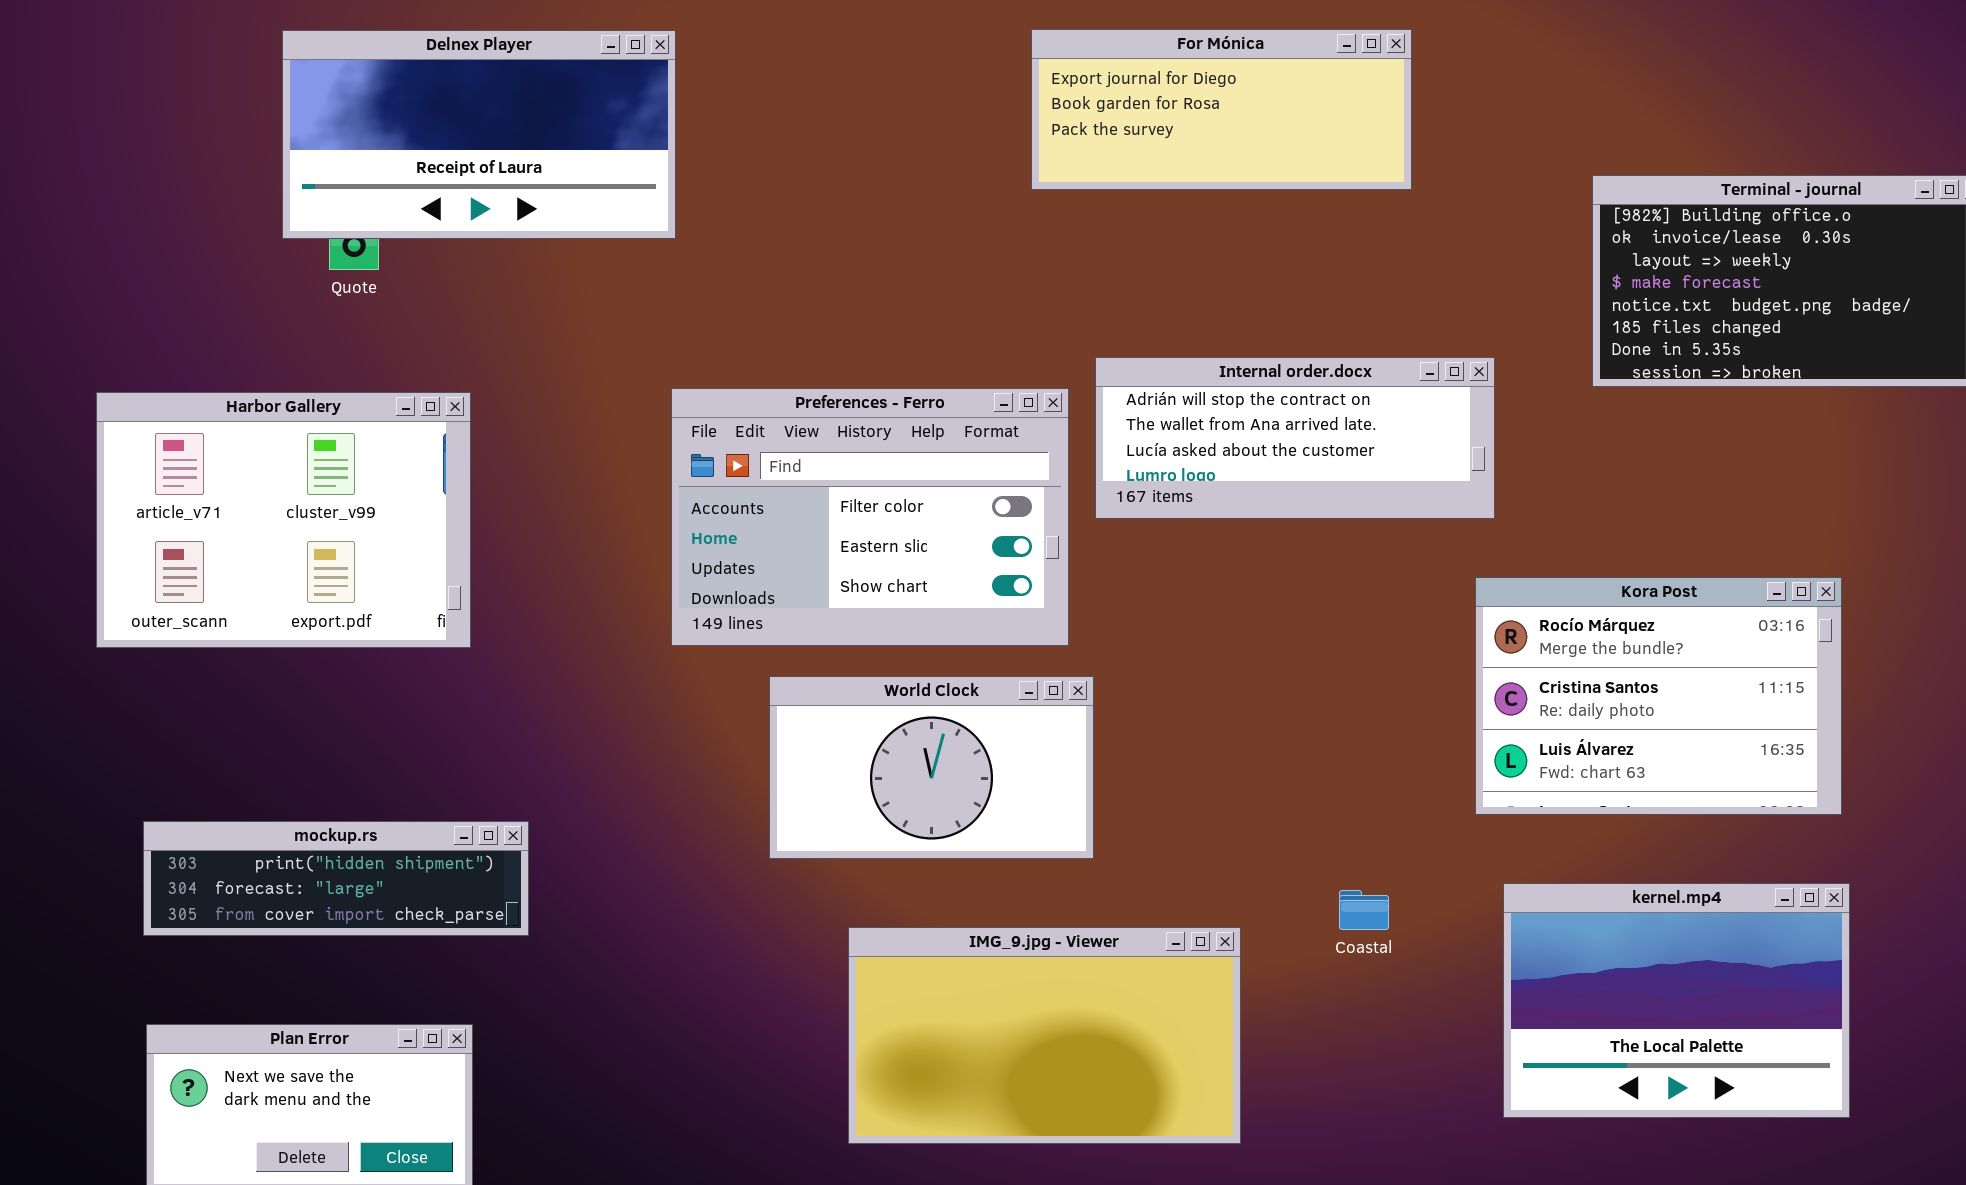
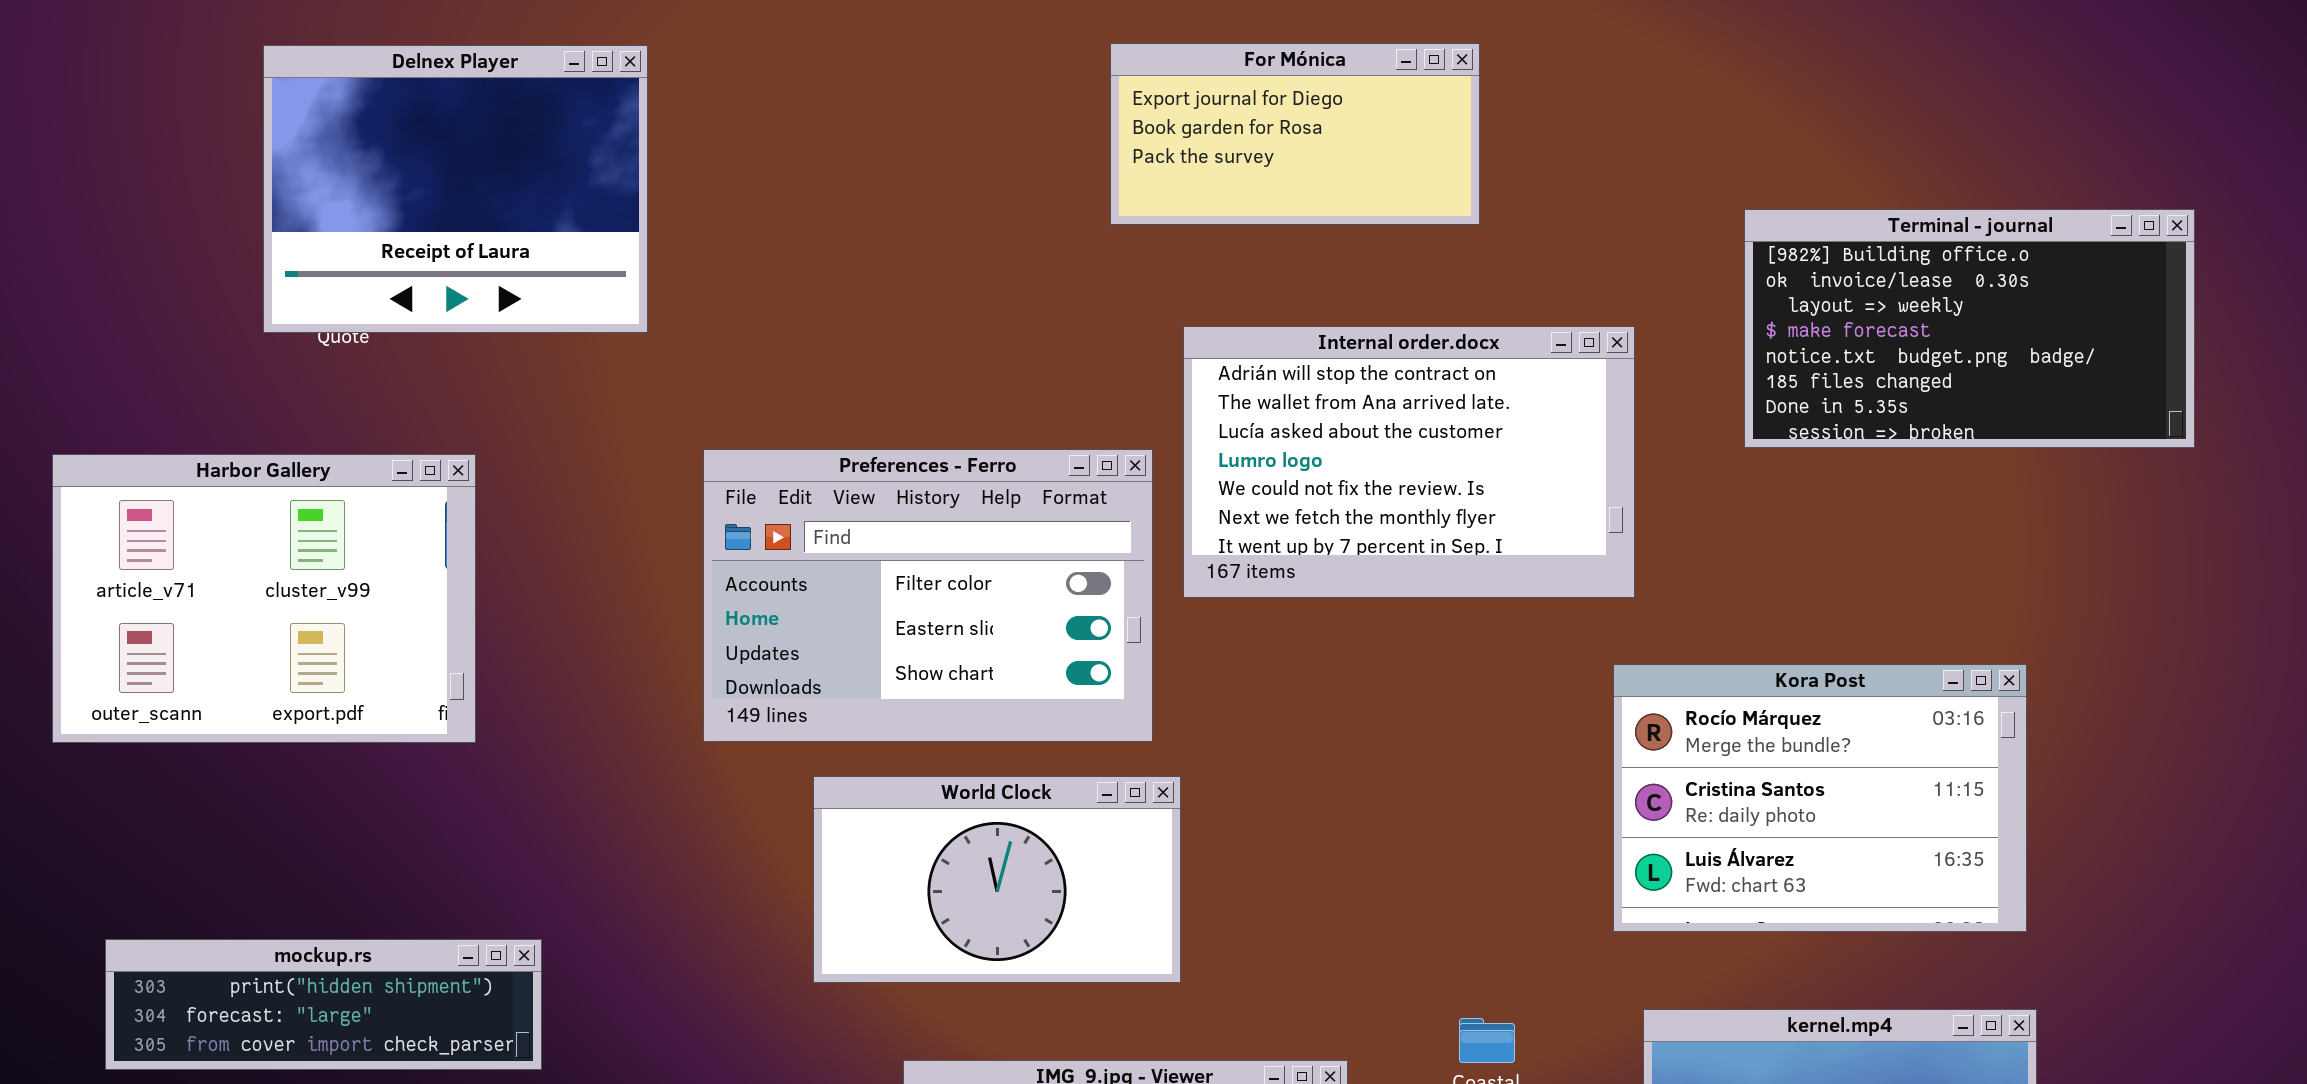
For Mónica: [1031,29,1412,190] -> [1110,43,1480,225], resized
Delnex Player: [282,30,676,239] -> [263,45,648,333], resized
Internal order.docx: [1095,357,1495,519] -> [1183,326,1635,598], resized

